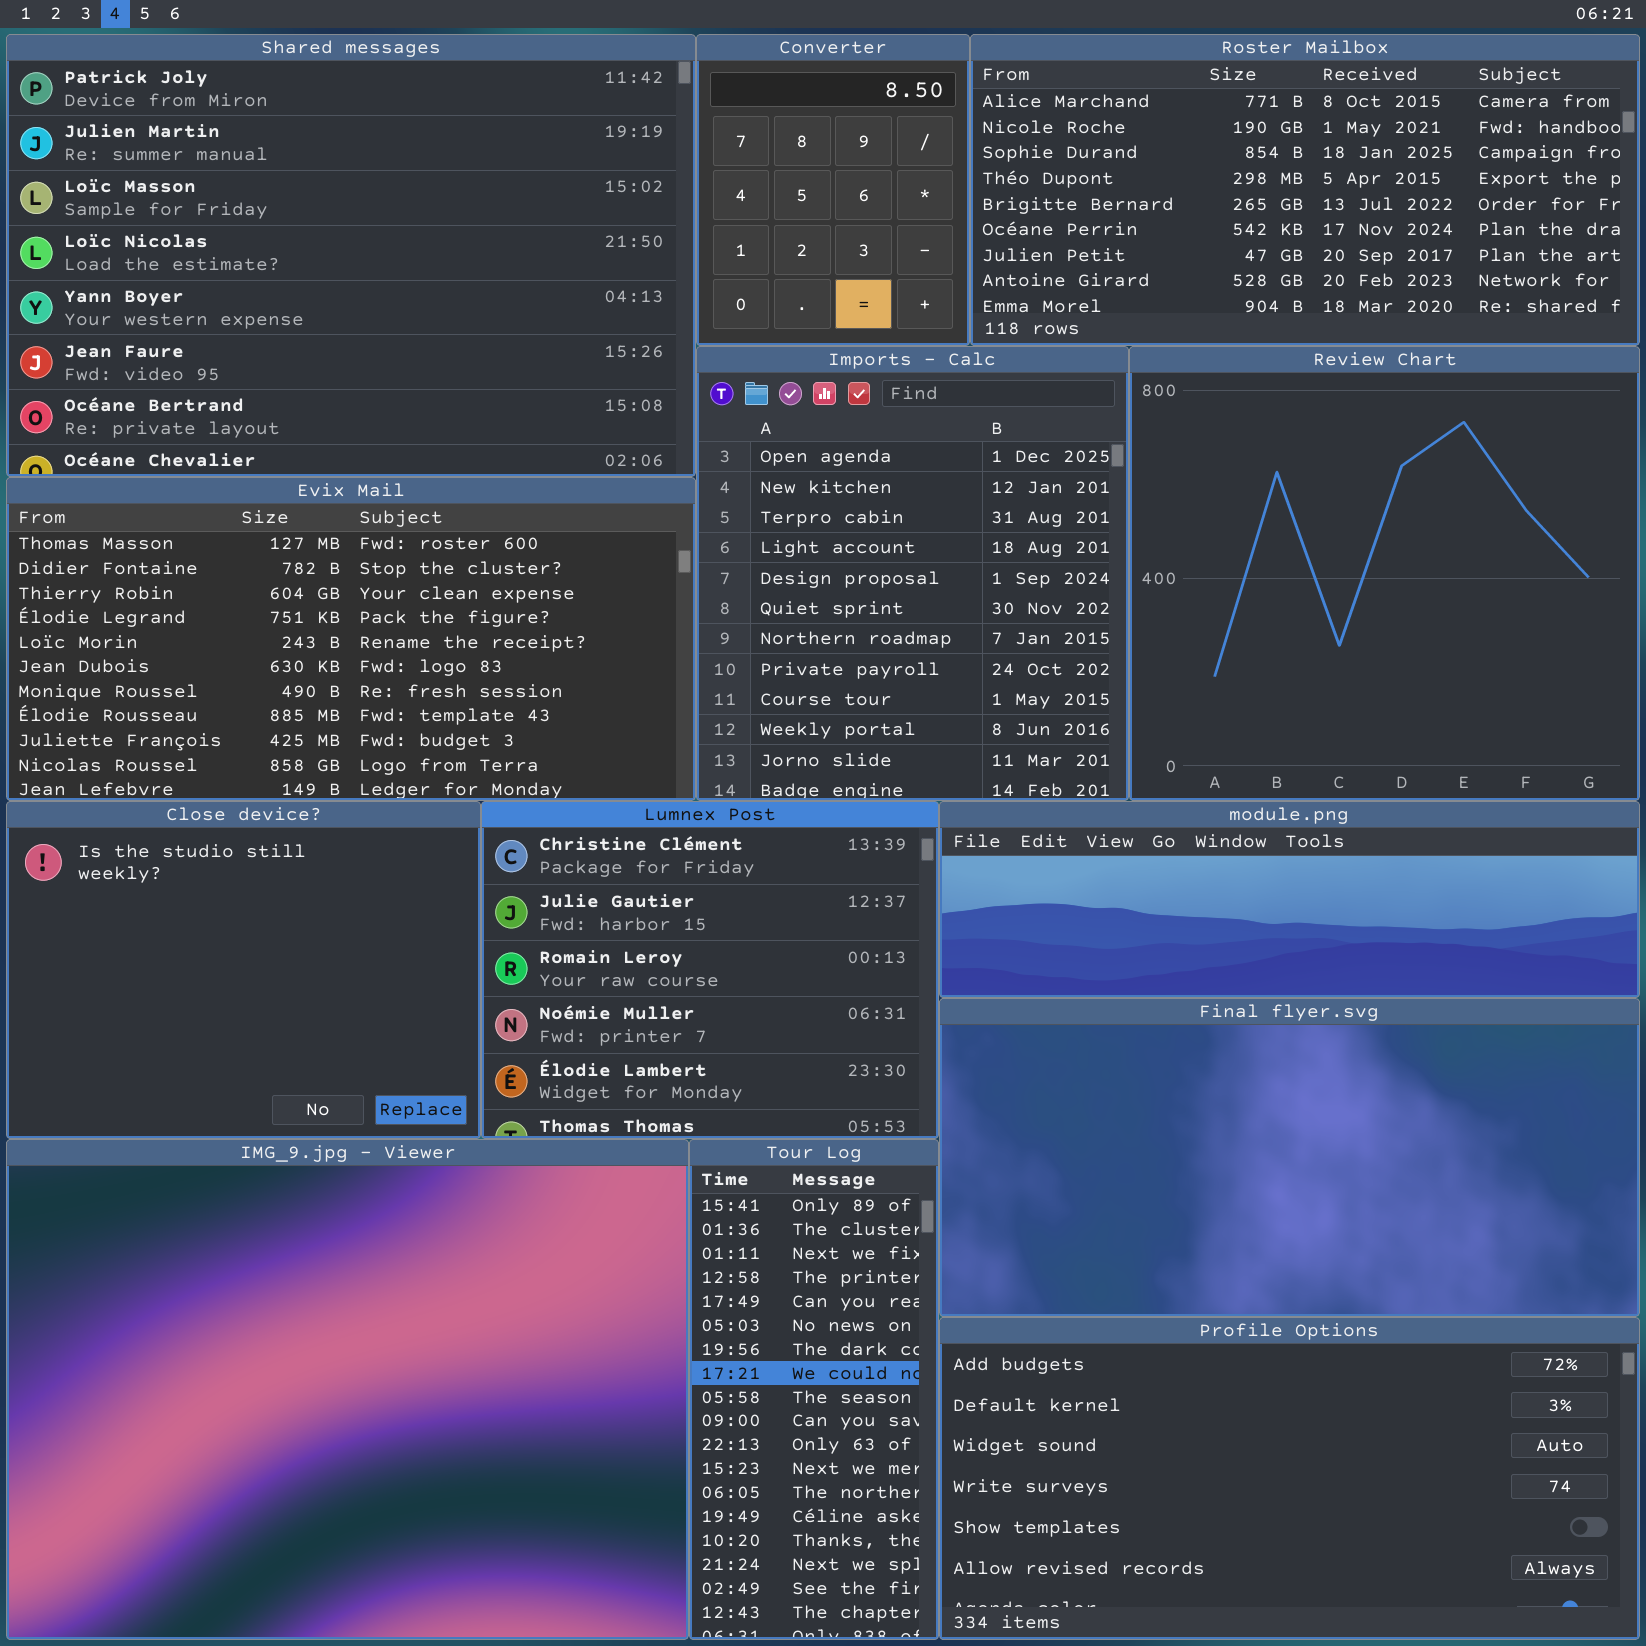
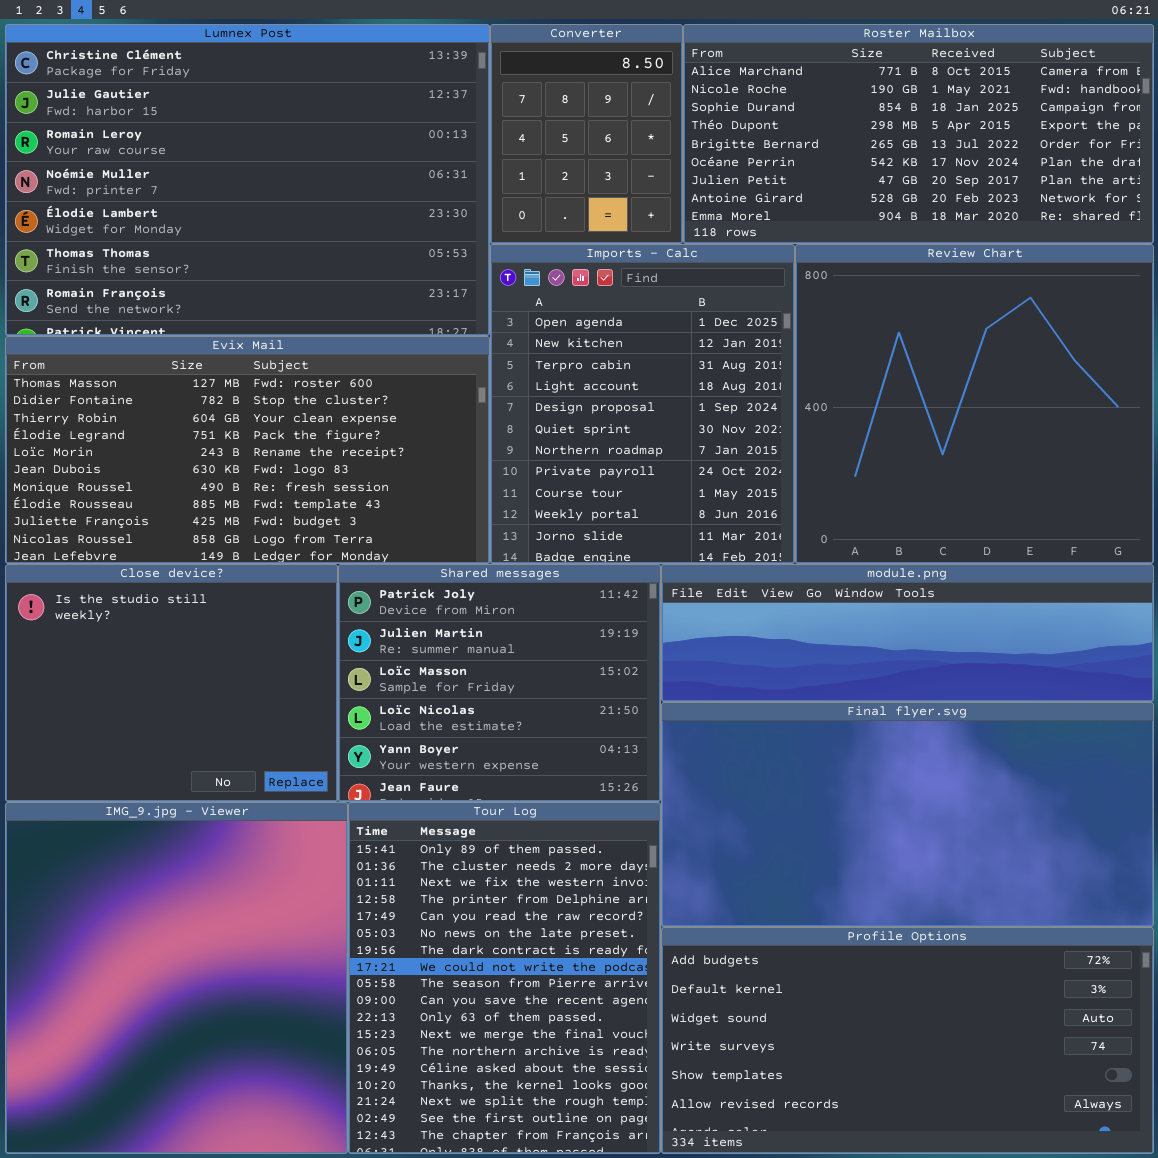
Shared messages: [6,34,696,477] -> [338,564,661,802], moved, resized
Lumnex Post: [481,801,939,1139] -> [5,24,490,336], moved, resized
IMG_9.jpg - Viewer: [6,1139,689,1640] -> [5,802,348,1154], resized
Tour Log: [689,1139,939,1640] -> [348,802,661,1154], resized

